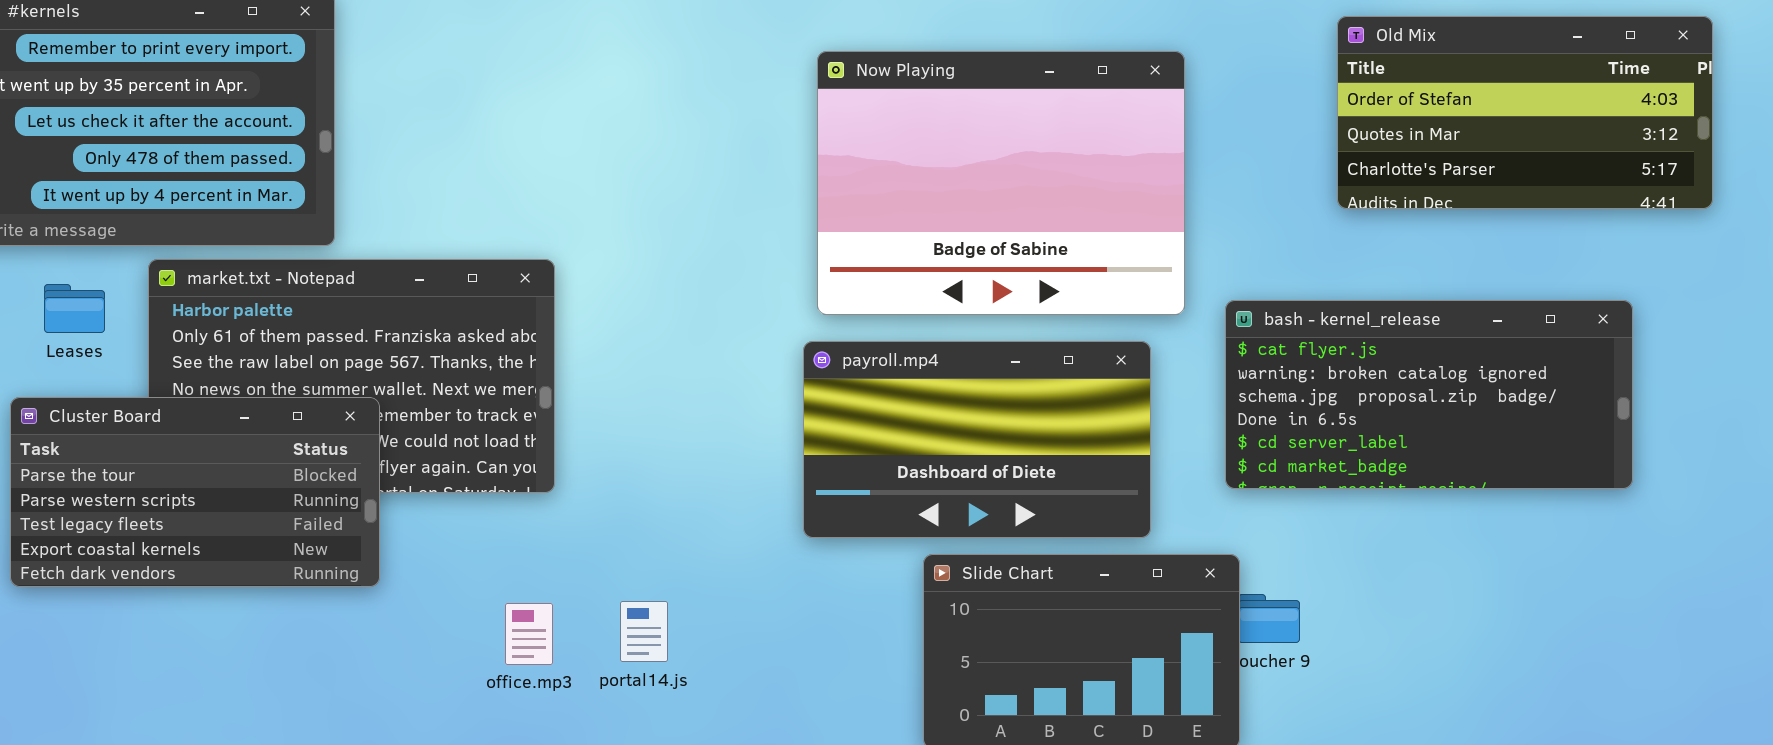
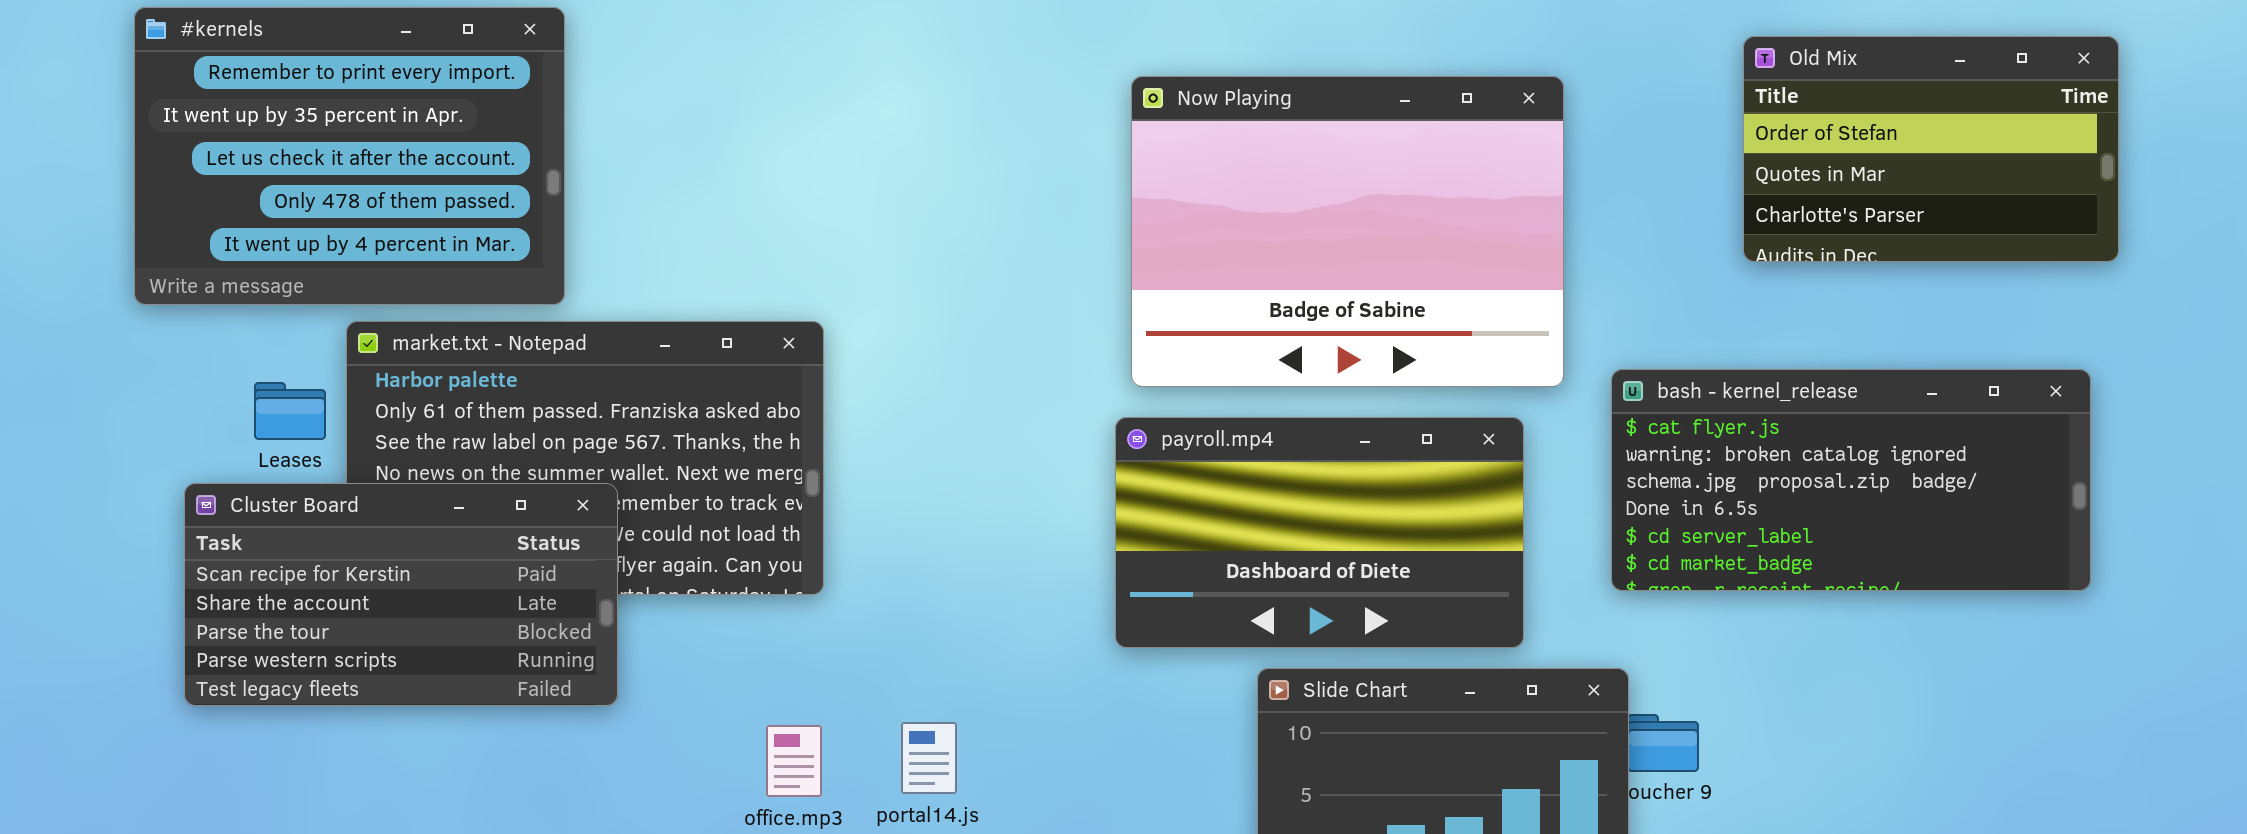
Old Mix: [1337,16,1713,209] -> [1743,36,2119,262], resized
Leases: [44,284,105,333] -> [254,382,326,440], moved
Cluster Board: [10,397,380,587] -> [184,483,618,706], scrolled up 2 rows

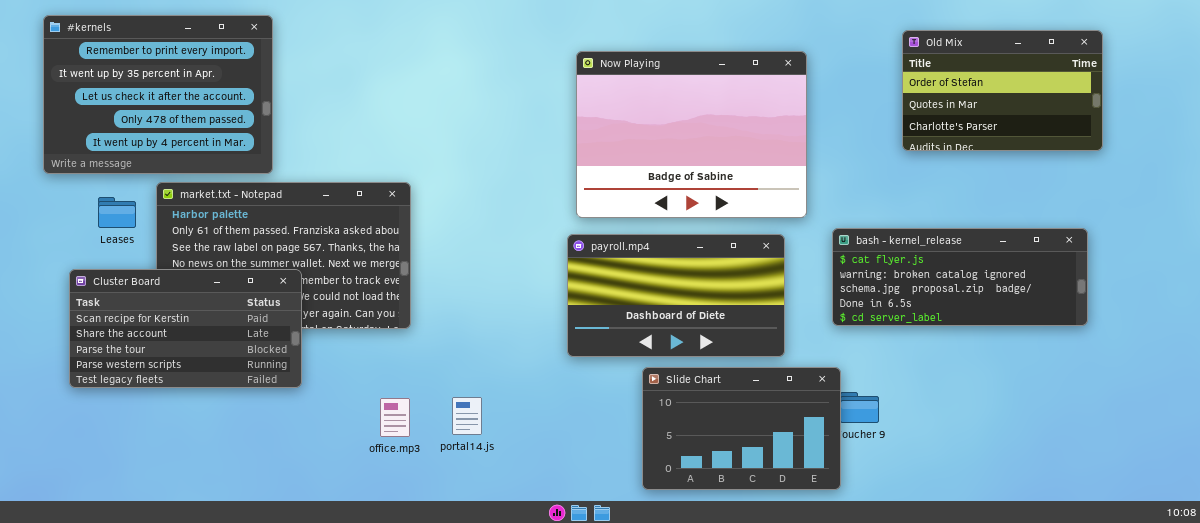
bash - kernel_release: [1611,369,2091,591] -> [832,228,1088,326], resized
Leases: [254,382,326,440] -> [98,197,136,228], moved

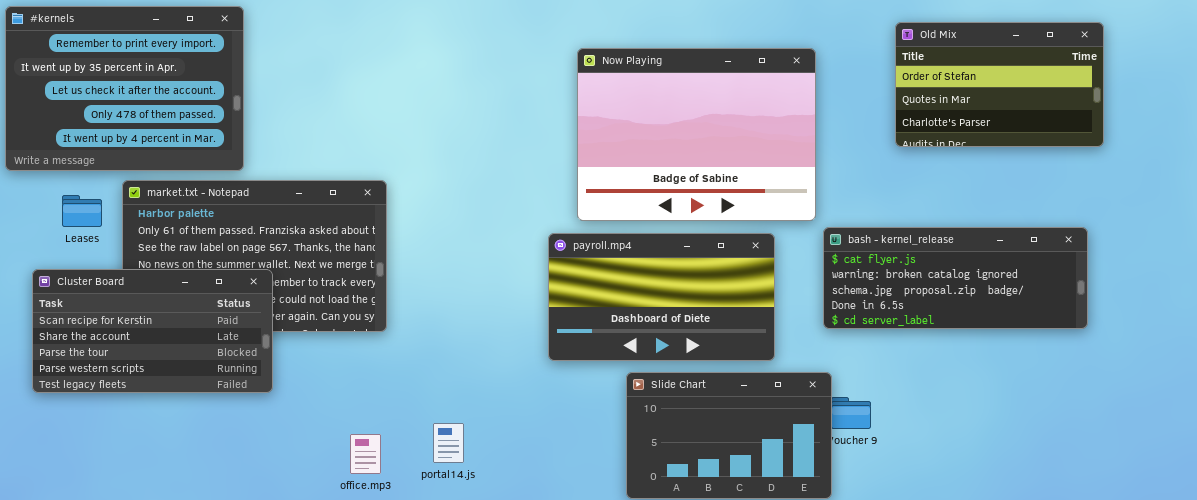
Now Playing: [576,51,807,218] -> [577,48,816,221], moved
portal14.js: [452,397,482,435] -> [433,423,464,463], moved
office.mp3: [380,398,410,437] -> [350,434,381,474], moved

